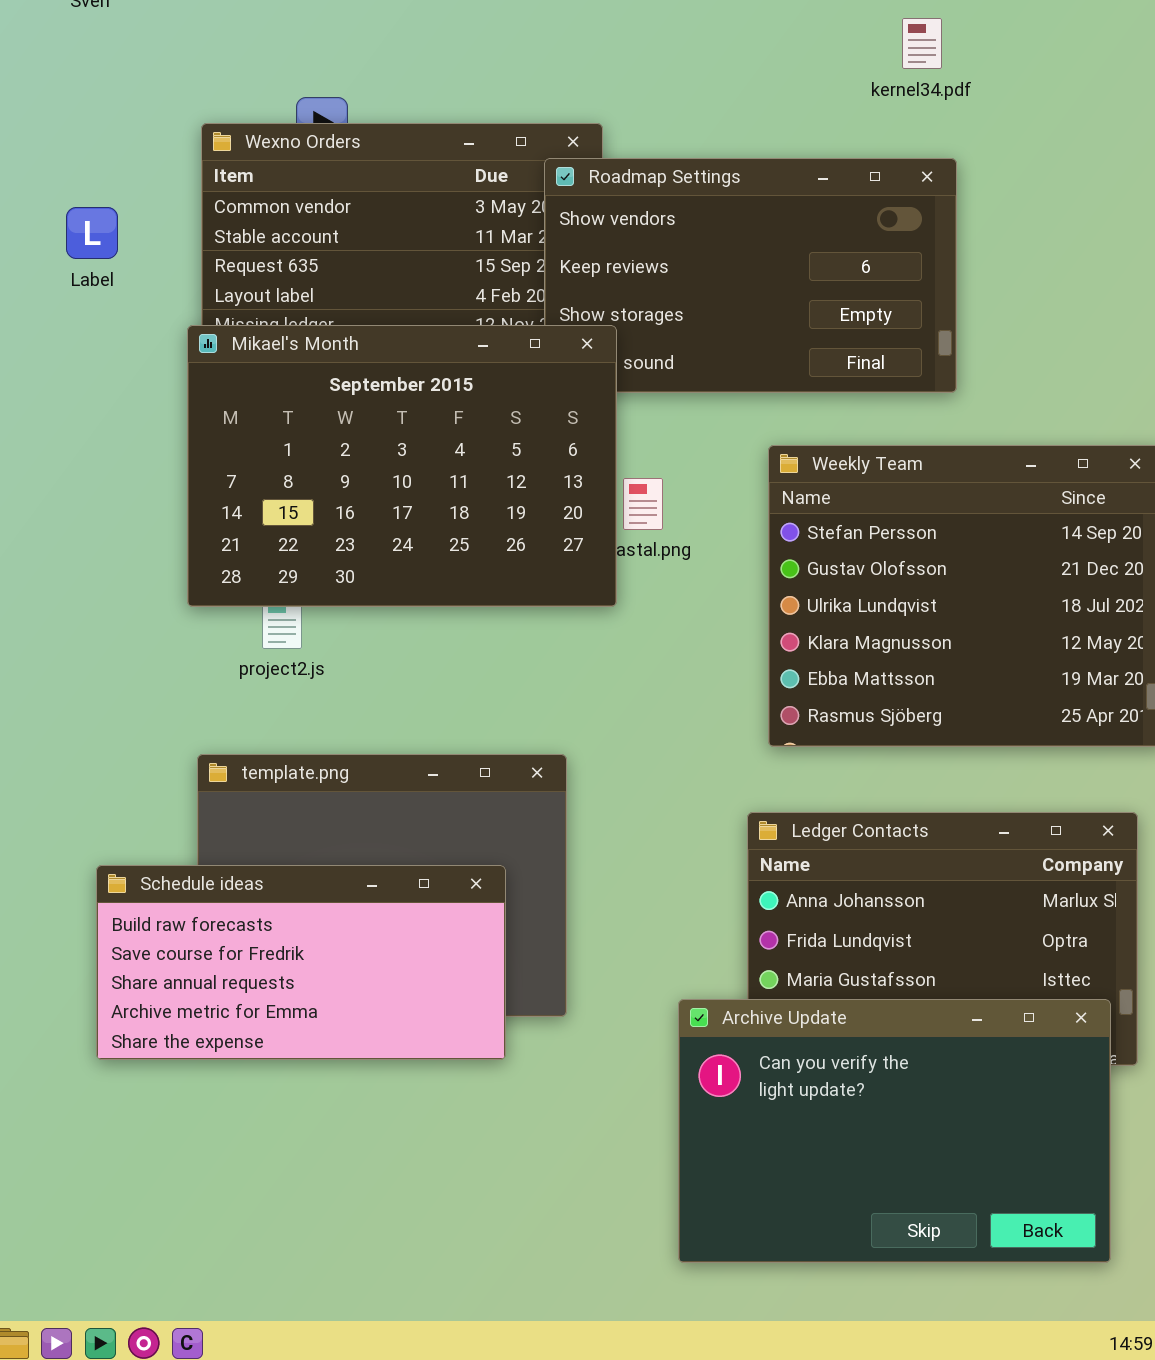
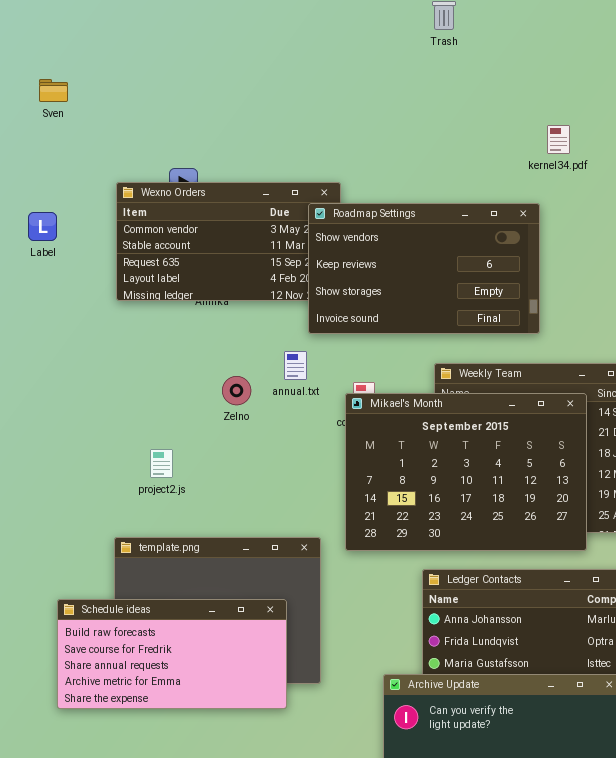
kernel34.pdf: [902,18,942,69] -> [547,125,570,154], moved
Label: [66,207,118,259] -> [28,212,57,241], moved
Mikael's Month: [187,325,617,607] -> [345,393,587,551], moved

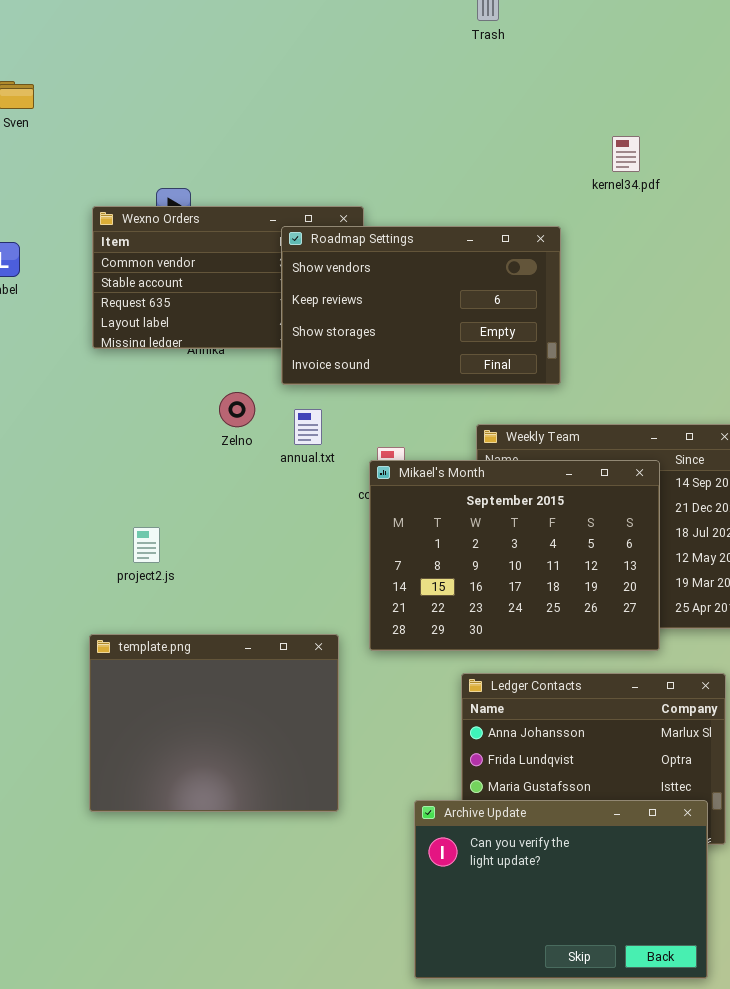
Roadmap Settings: [308,203,540,334] -> [281,226,561,385], moved
Zelno: [222,376,251,405] -> [219,392,255,427], moved
Schedule ideas: [57,599,287,709] -> none, closed

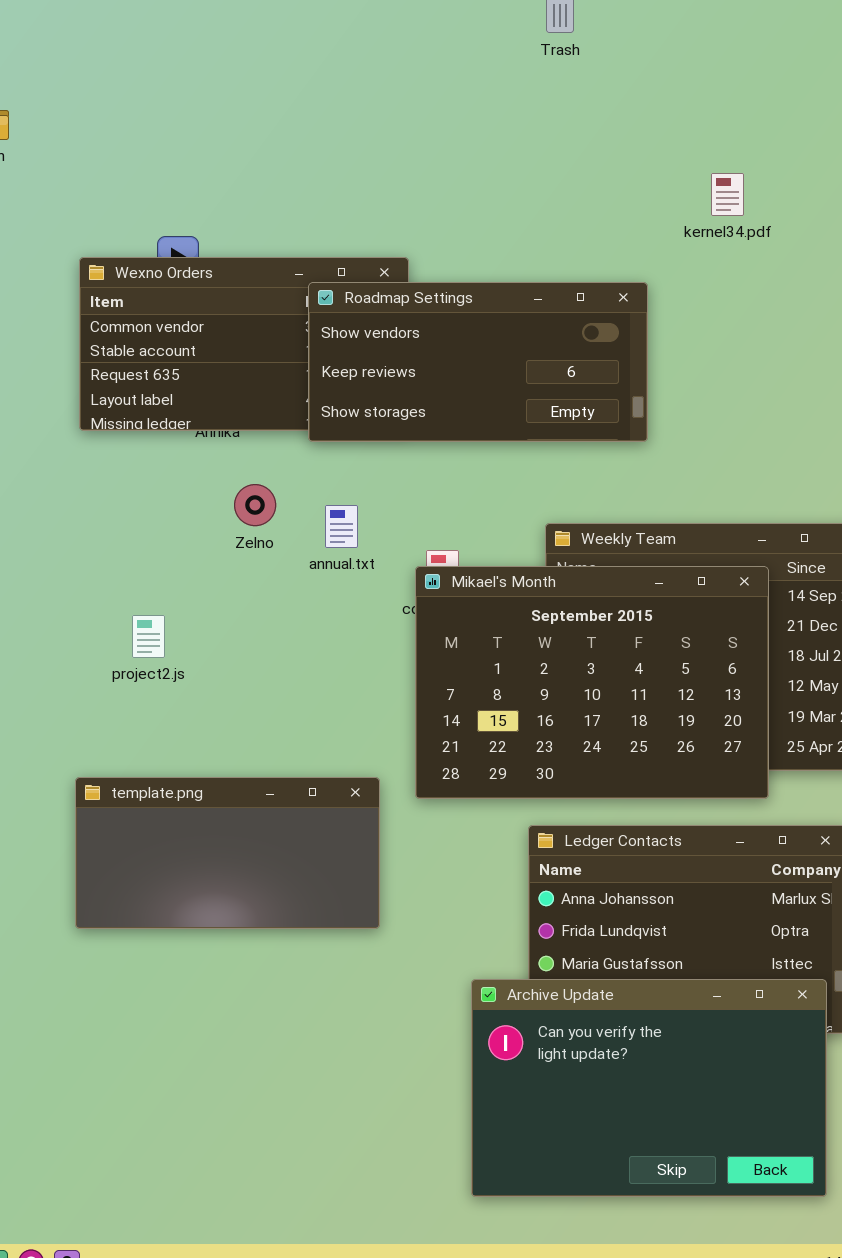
Roadmap Settings: [281,226,561,385] -> [308,282,648,442], resized
project2.js: [133,527,160,563] -> [132,615,165,658], moved
template.png: [89,634,339,812] -> [75,777,380,929], resized

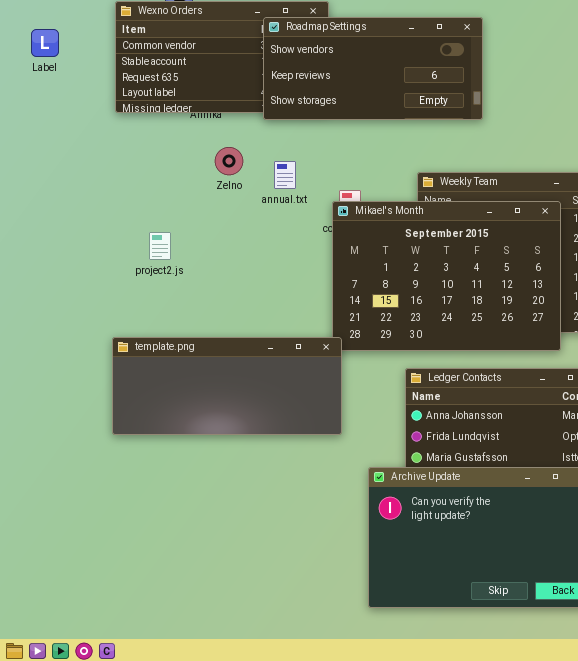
template.png: [75,777,380,929] -> [112,337,342,435], resized

